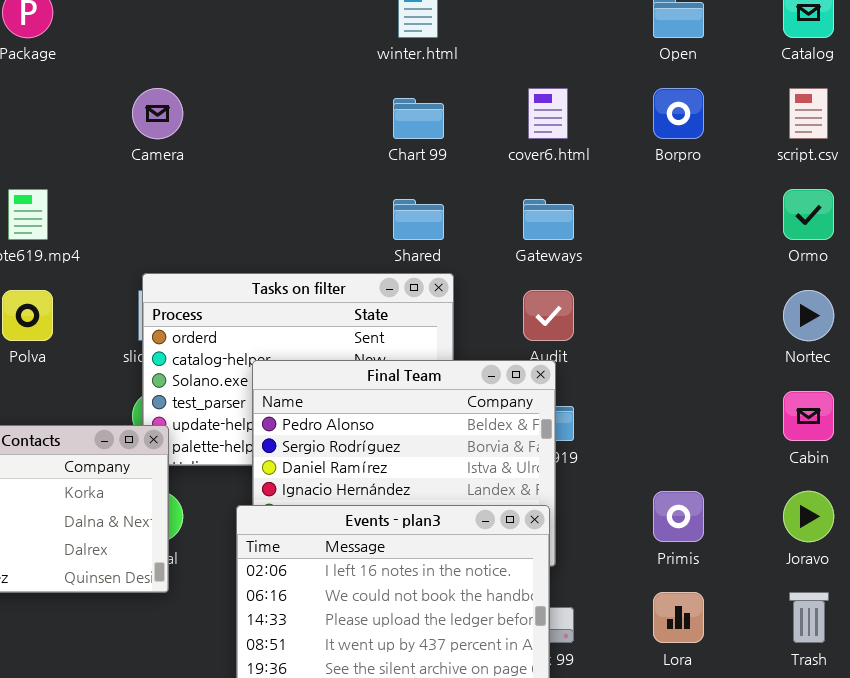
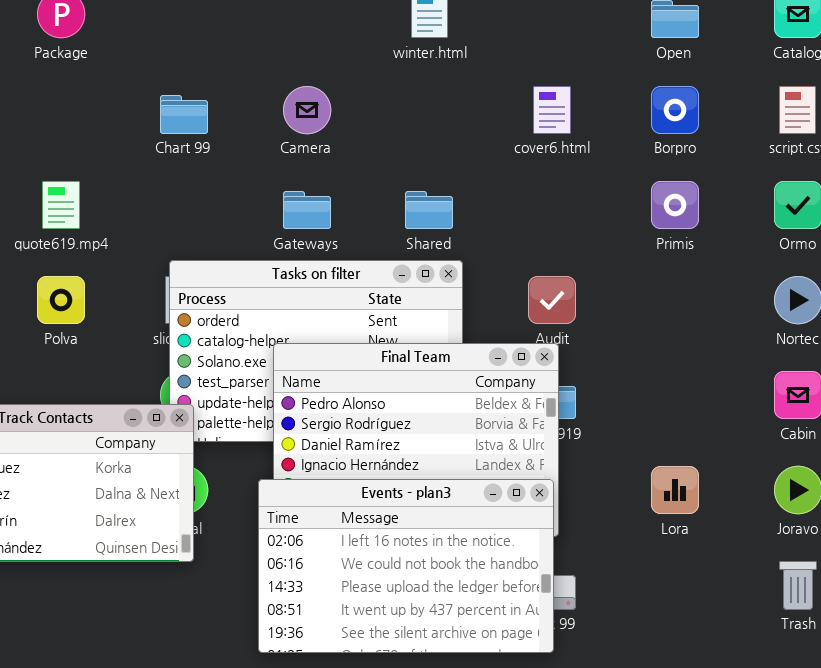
Camera: [132,88,183,139] -> [283,86,331,134], moved
Chart 99: [393,98,444,139] -> [160,95,208,134], moved
Gateways: [523,199,574,240] -> [283,191,331,229], moved
Primis: [653,491,704,542] -> [651,181,699,229], moved
Lora: [653,592,704,643] -> [651,466,699,514], moved

